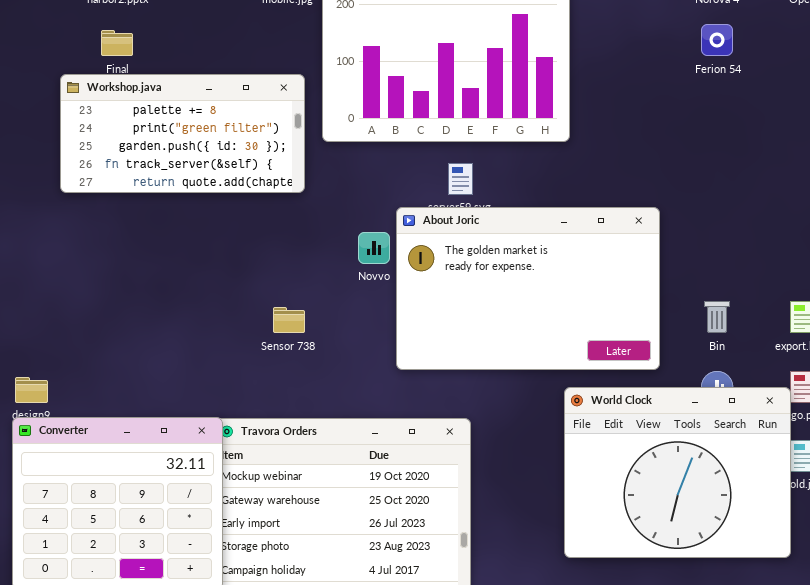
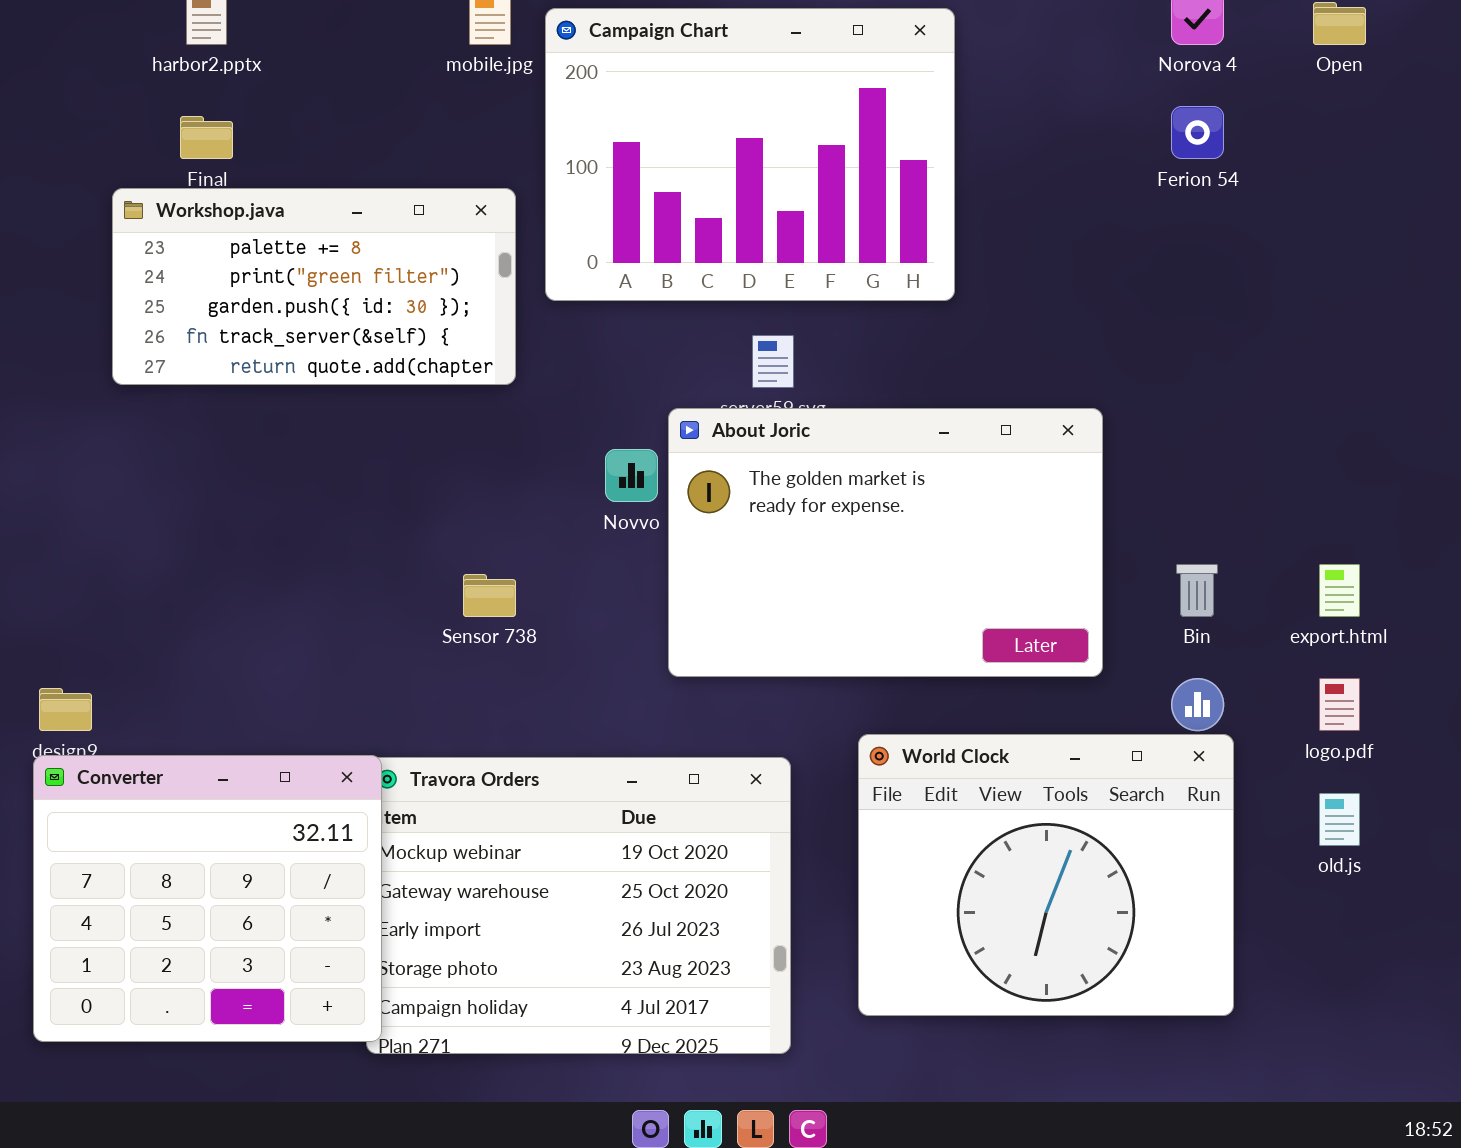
World Clock: [564,387,791,558] -> [858,734,1234,1016], moved

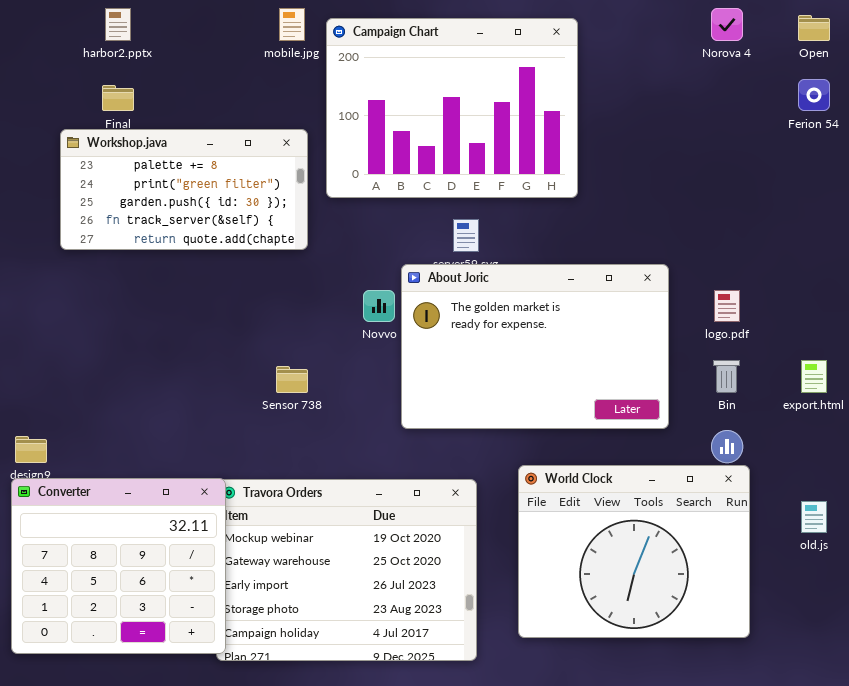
Ferion 54: [1171,106,1224,159] -> [798,79,830,111], moved
logo.pdf: [1319,678,1360,731] -> [714,290,740,322], moved

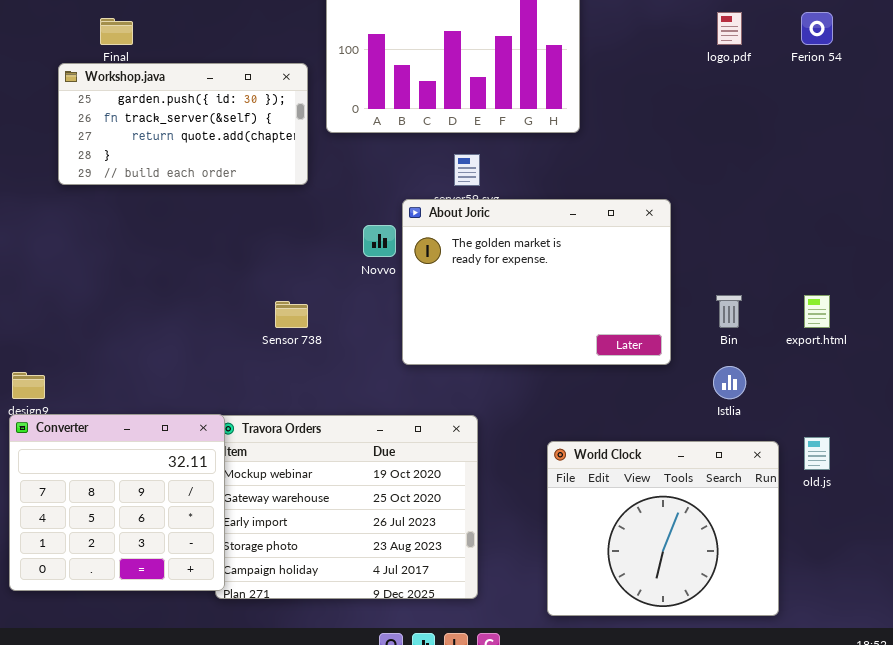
Workshop.java: [60,129,308,250] -> [58,63,308,185], scrolled down 2 rows
logo.pdf: [714,290,740,322] -> [717,12,742,45], moved
World Clock: [518,465,750,638] -> [547,441,779,616], moved

